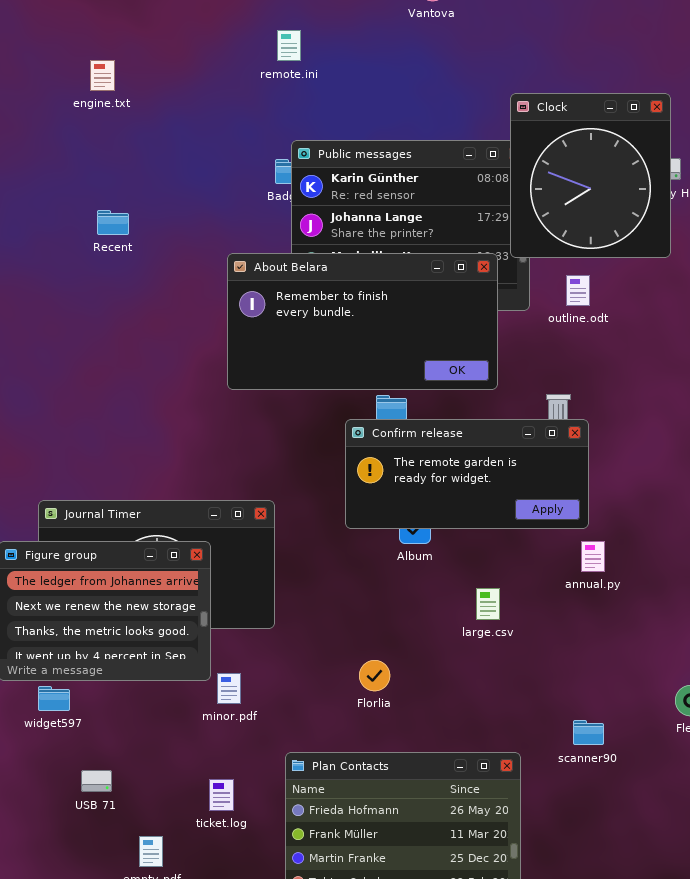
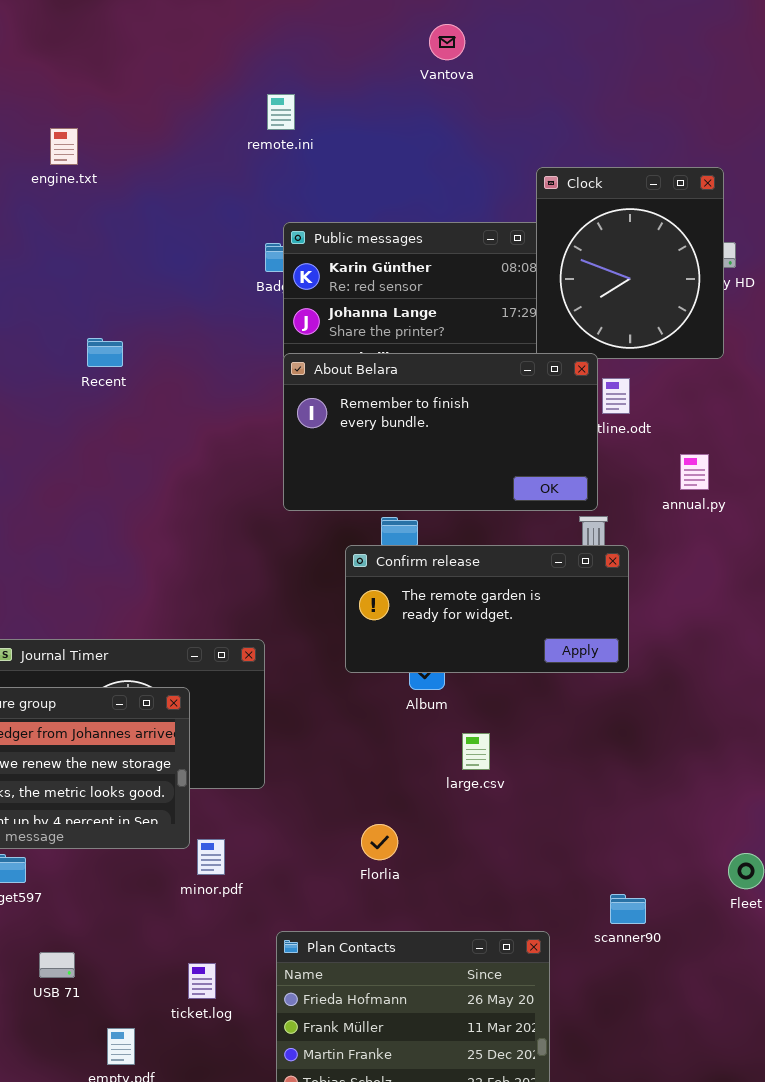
Recent: [97,210,129,235] -> [87,338,123,367], moved
About Belara: [227,253,498,390] -> [283,353,598,511], moved
annual.py: [581,541,605,572] -> [680,454,709,490], moved
large.csv: [476,588,500,620] -> [462,733,490,770], moved

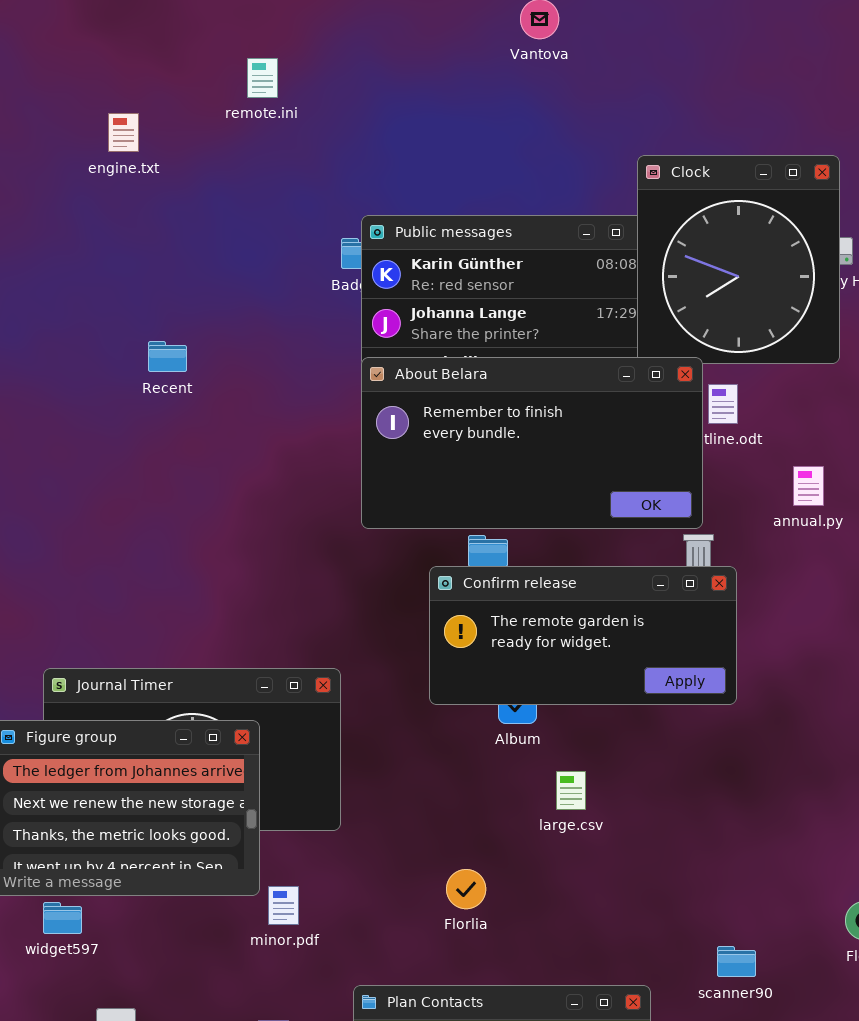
remote.ini: [267,94,295,130] -> [247,58,278,98], moved

